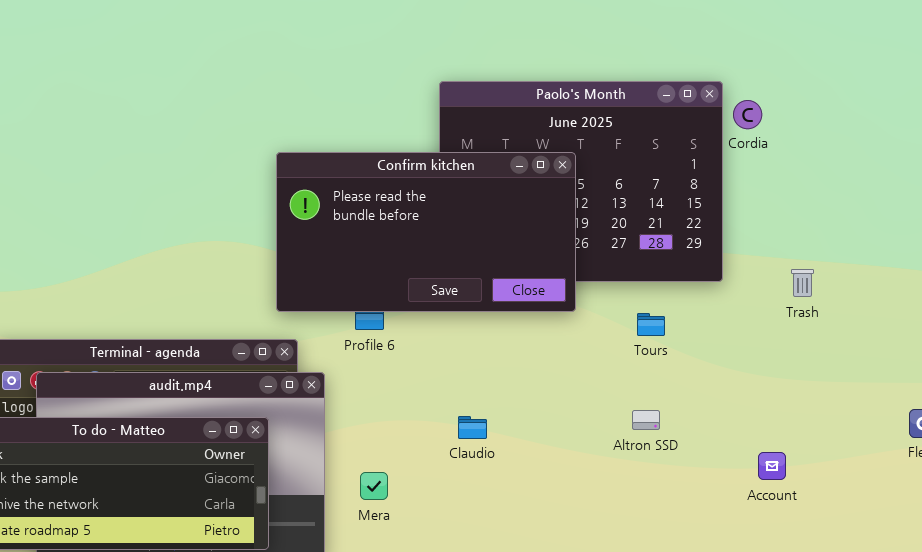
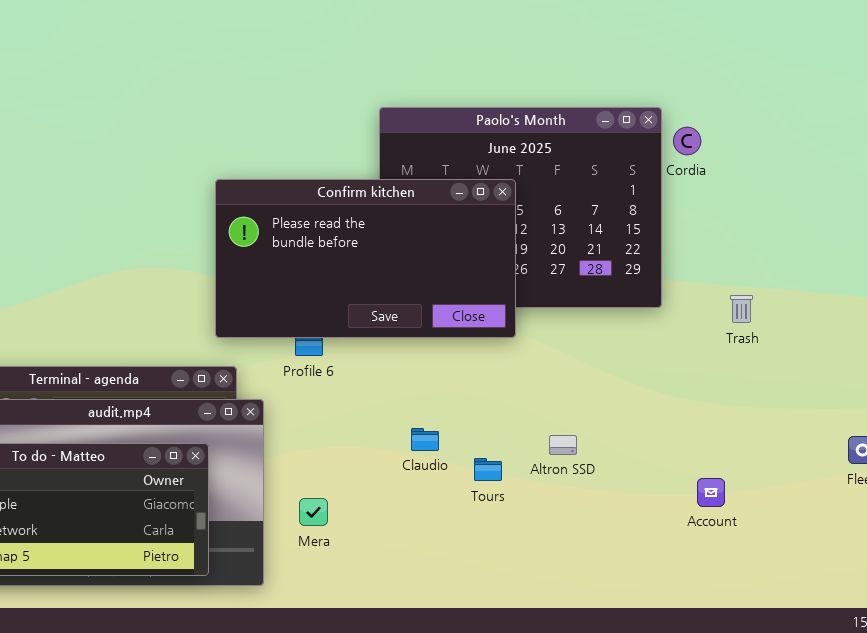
Tours: [637,313,665,336] -> [474,458,502,481], moved
Altron SSD: [632,410,660,430] -> [549,435,577,455], moved
Claudio: [458,416,487,439] -> [411,428,439,451], moved

